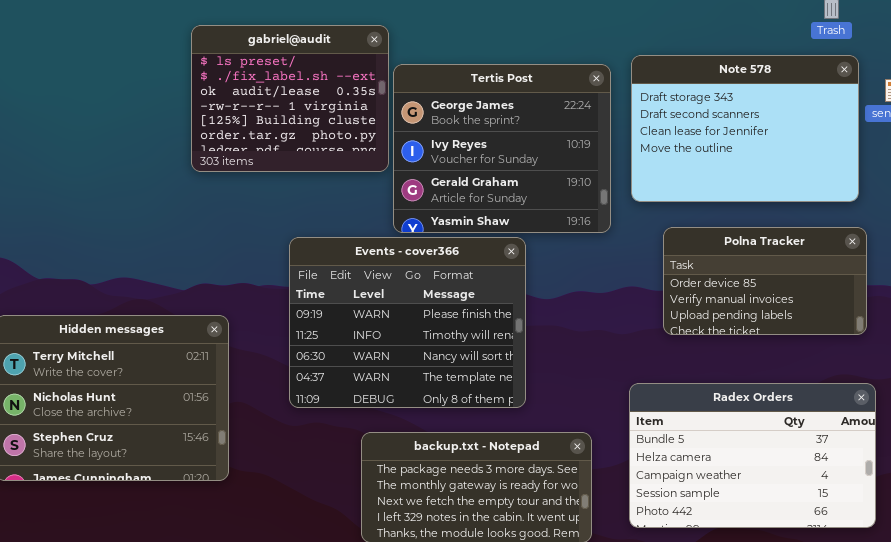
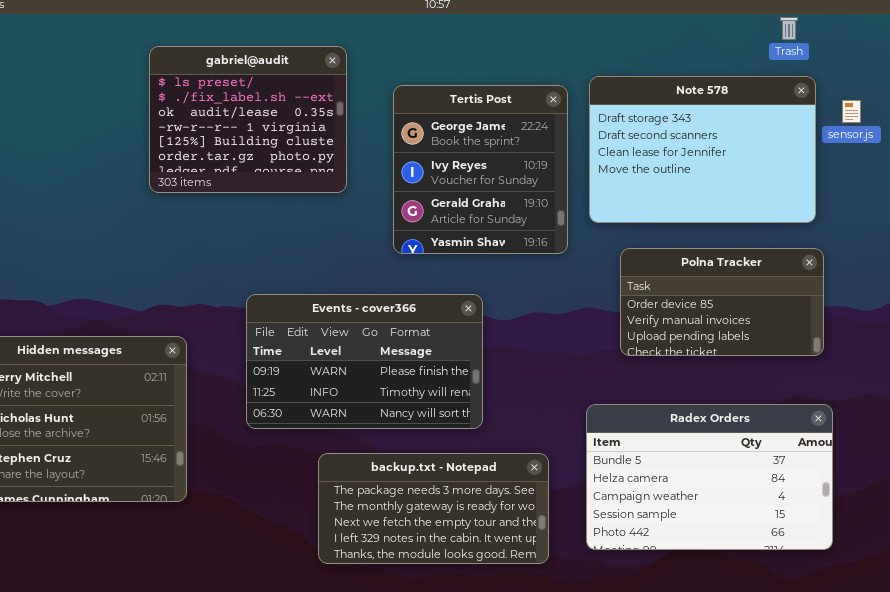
Tertis Post: [393,64,611,233] -> [393,85,568,254], resized
Events - cover366: [289,237,526,408] -> [246,294,483,429], resized

